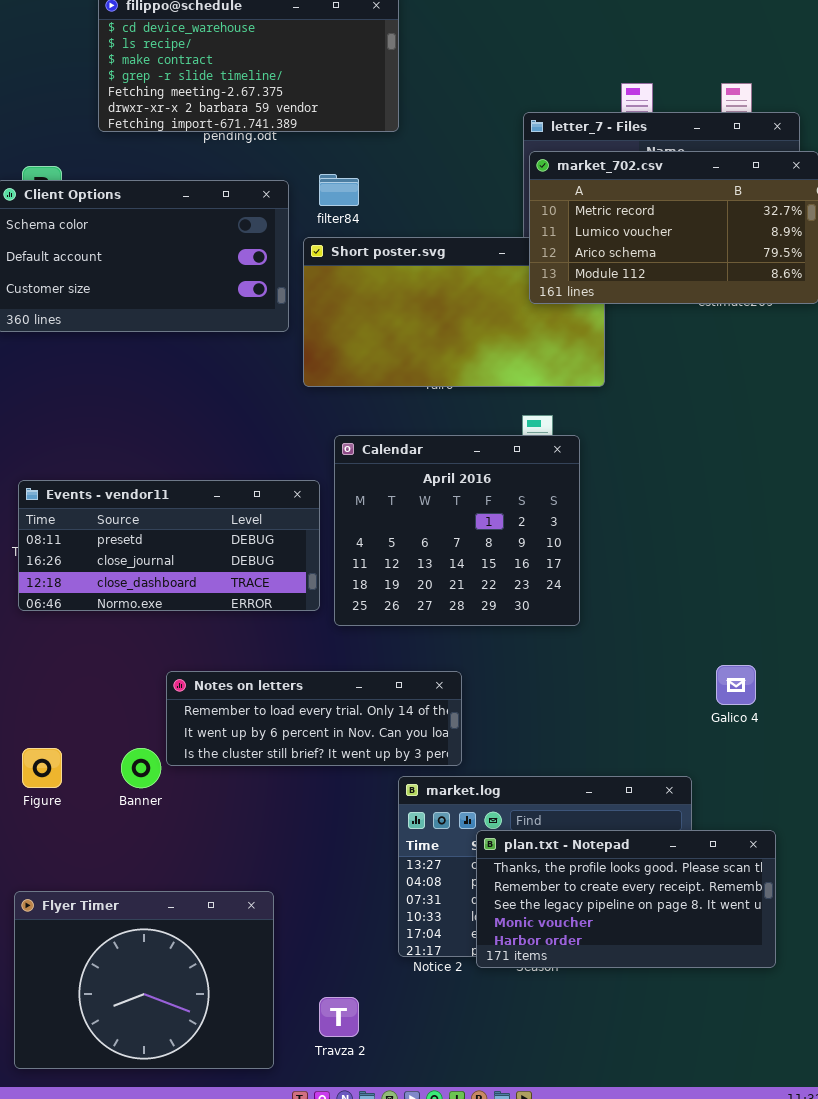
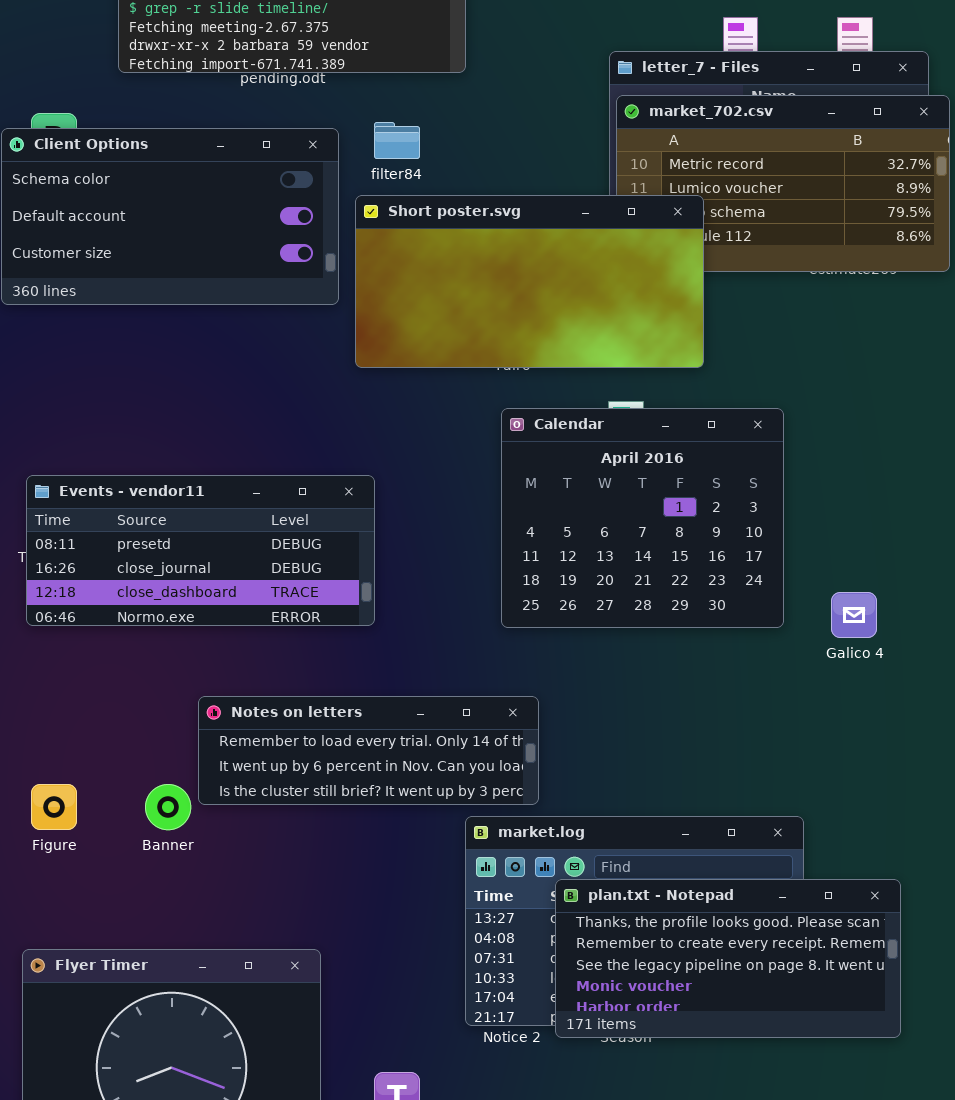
Short poster.svg: [303,237,605,387] -> [355,195,704,368], raised
Calendar: [334,435,580,626] -> [501,408,784,628], moved
Galico 4: [716,665,756,705] -> [831,592,877,638], moved

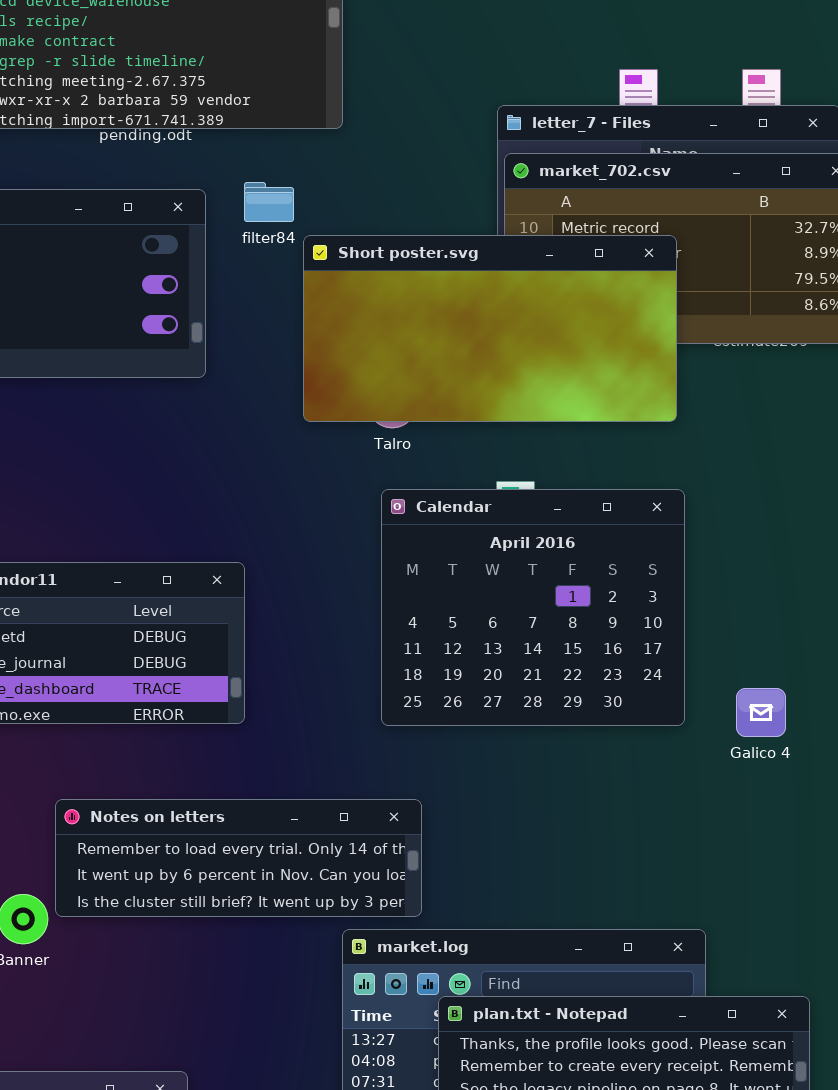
Short poster.svg: [355,195,704,368] -> [303,235,677,422], moved

